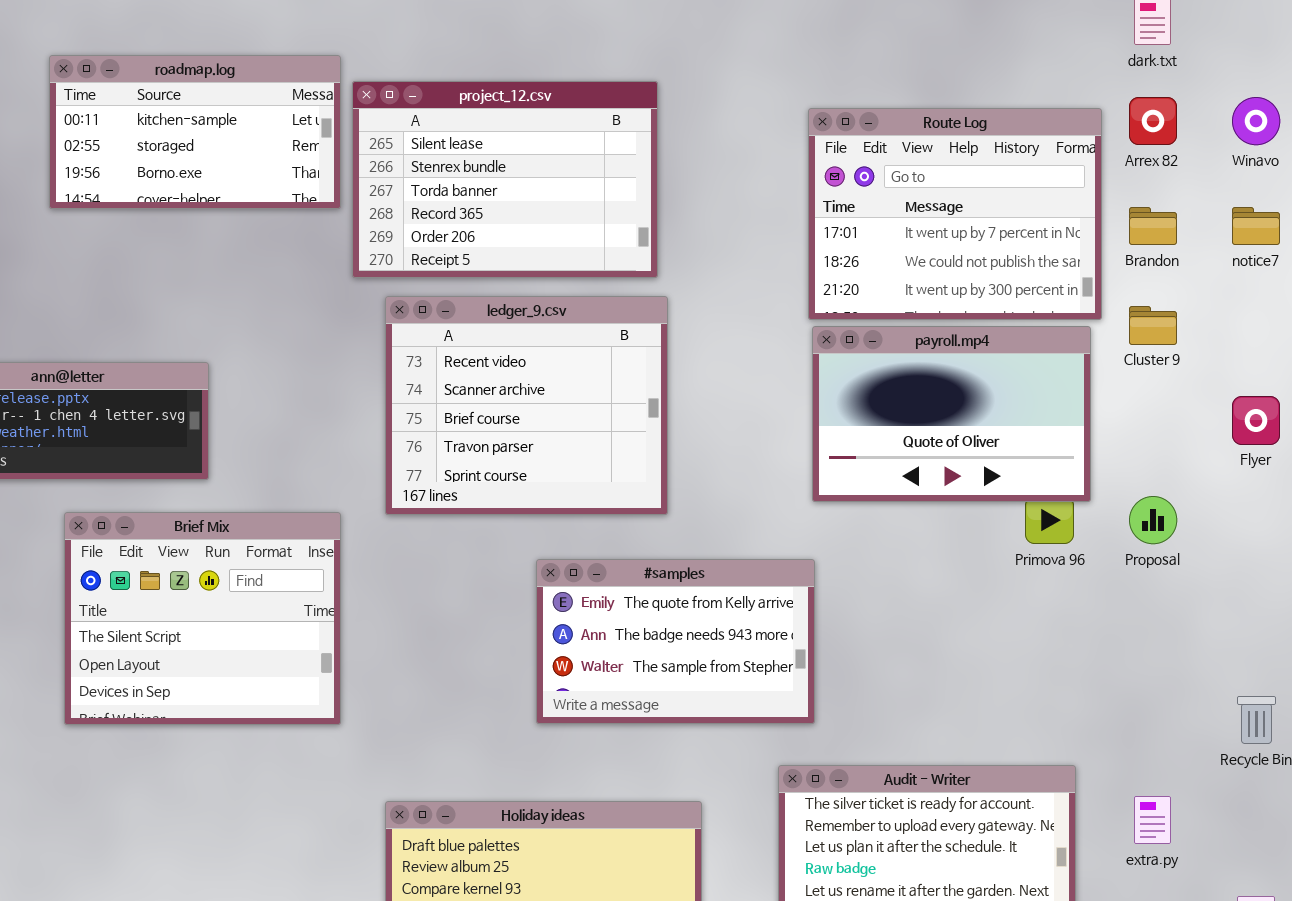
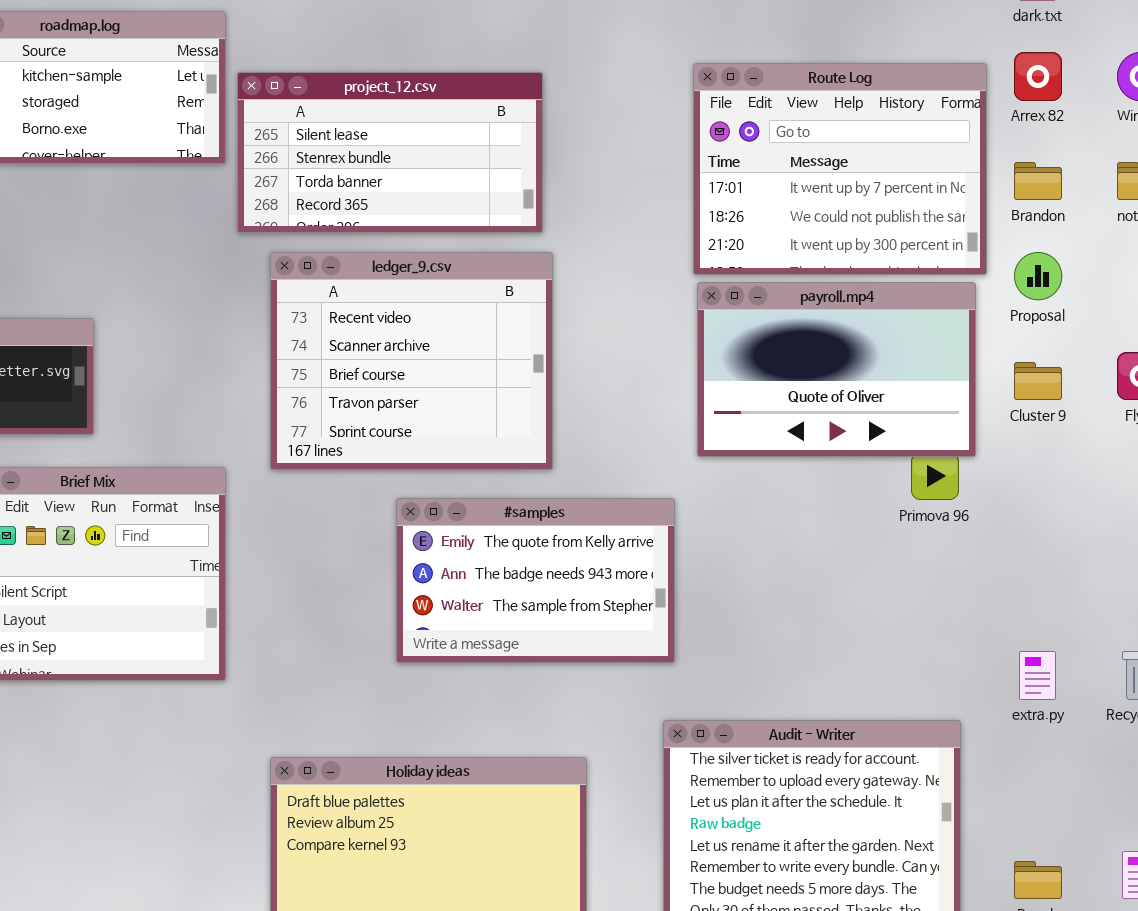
project_12.csv: [352,81,658,278] -> [237,72,543,233], resized
Cluster 9: [1129,306,1177,345] -> [1014,362,1062,400], moved
Proposal: [1129,496,1177,544] -> [1014,252,1062,300], moved
#samples: [536,559,815,724] -> [396,498,675,663], moved
extra.py: [1134,796,1171,844] -> [1019,651,1056,700], moved

